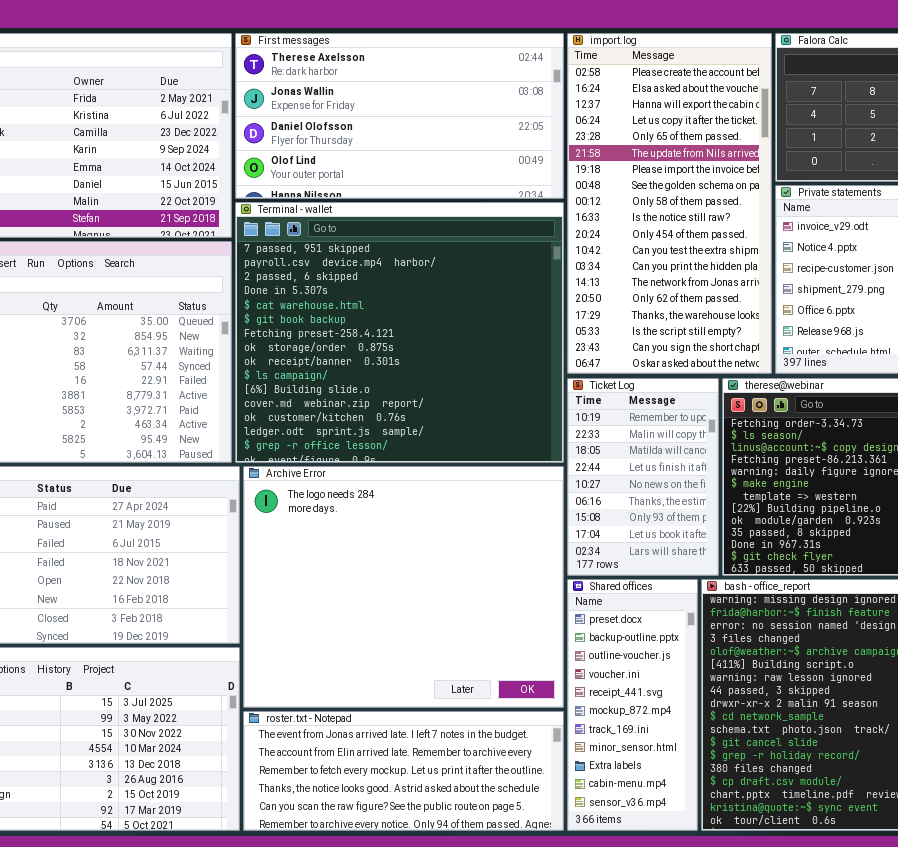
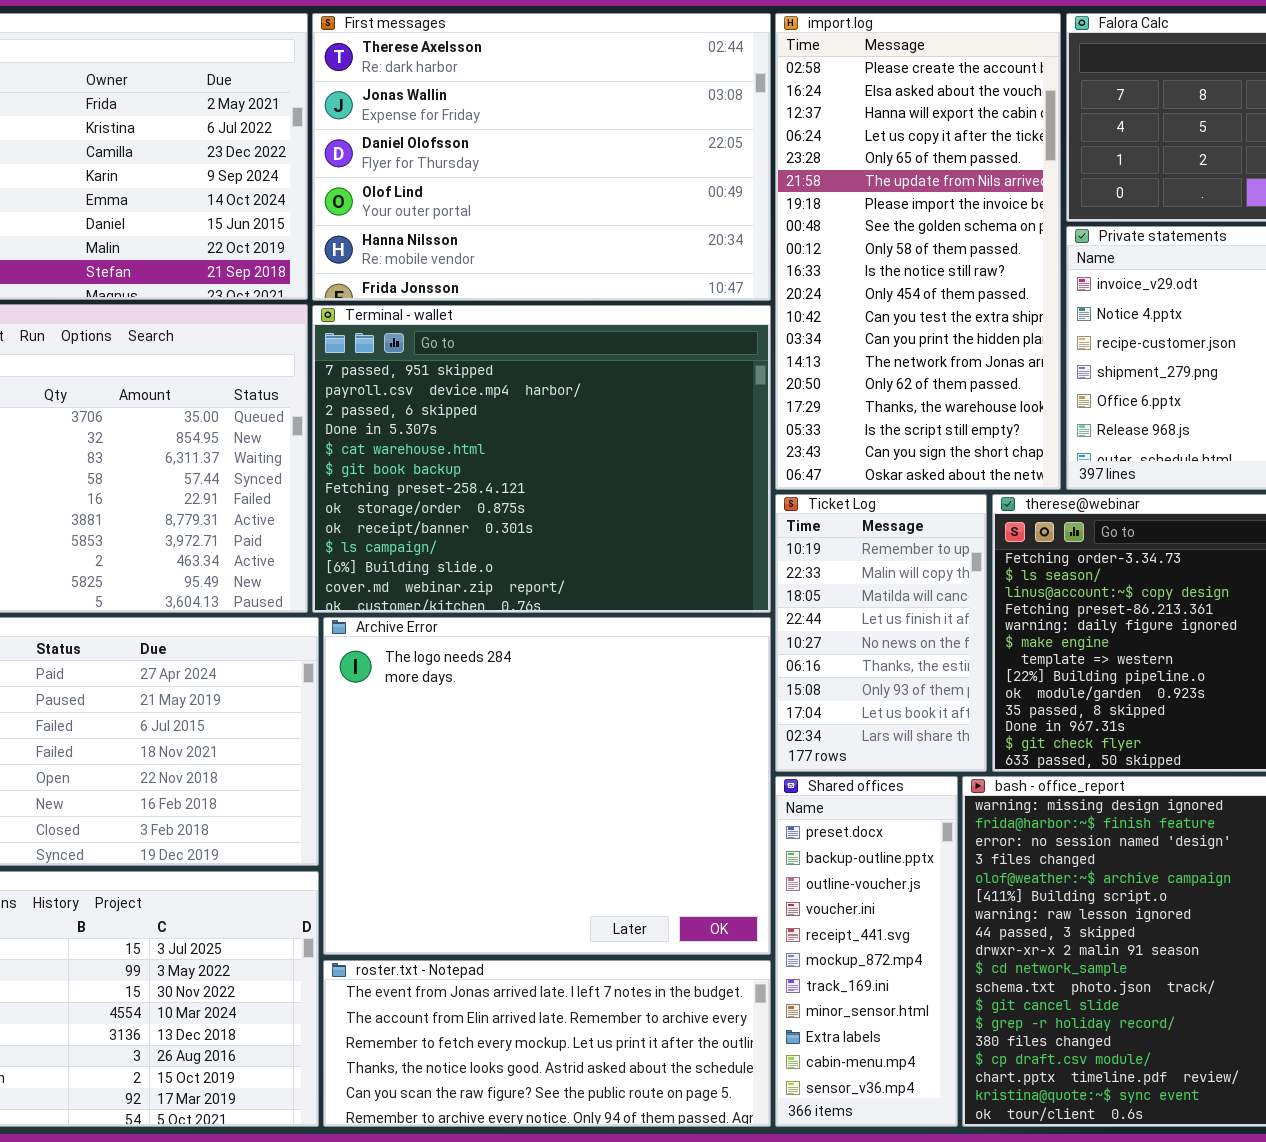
First messages: [235,33,564,199] -> [312,13,771,301], resized
Terminal - wallet: [235,202,564,463] -> [312,305,771,613], resized

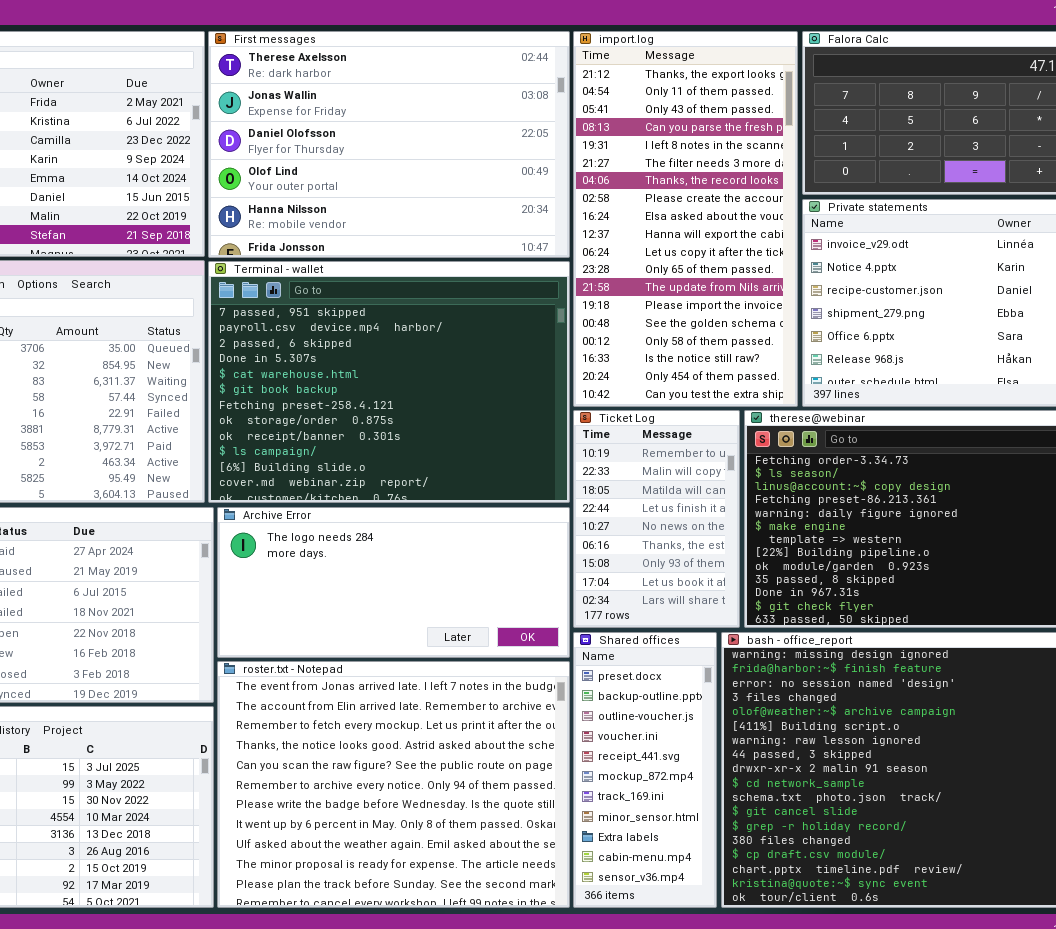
import.log: [775,13,1061,490] -> [573,31,798,407], scrolled up 7 rows
Archive Error: [323,617,771,955] -> [217,507,570,658], resized
roster.txt - Notepad: [323,960,771,1127] -> [217,661,570,908], resized

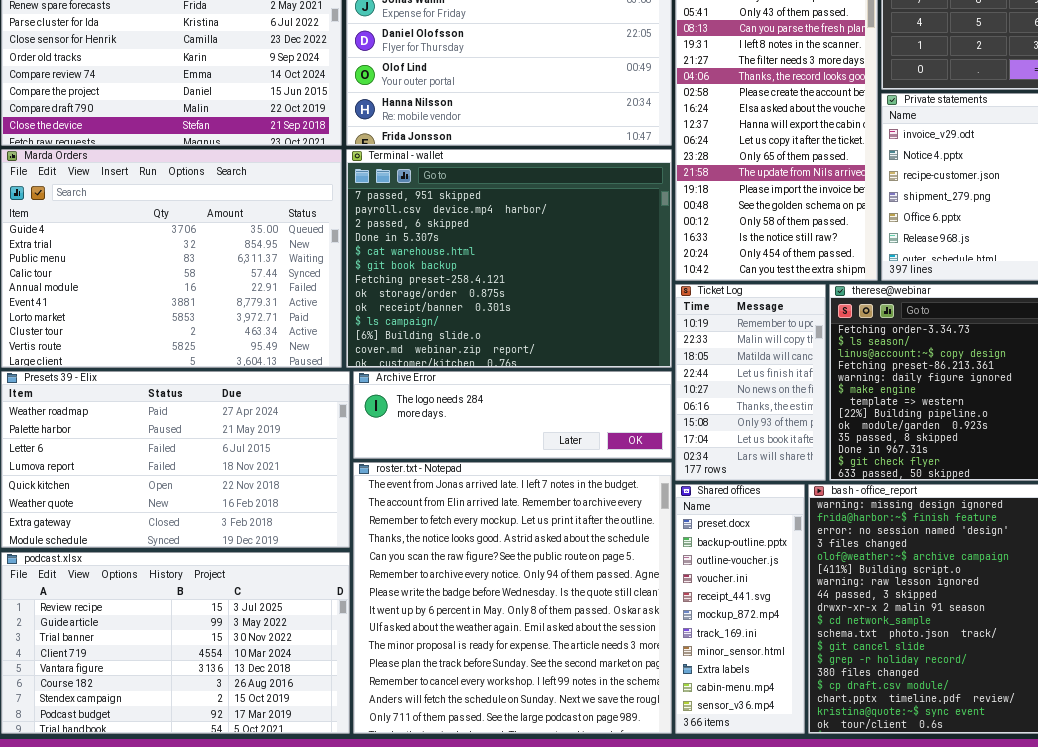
Archive Error: [217,507,570,658] -> [353,371,672,459], resized
roster.txt - Notepad: [217,661,570,908] -> [353,462,672,734], resized

